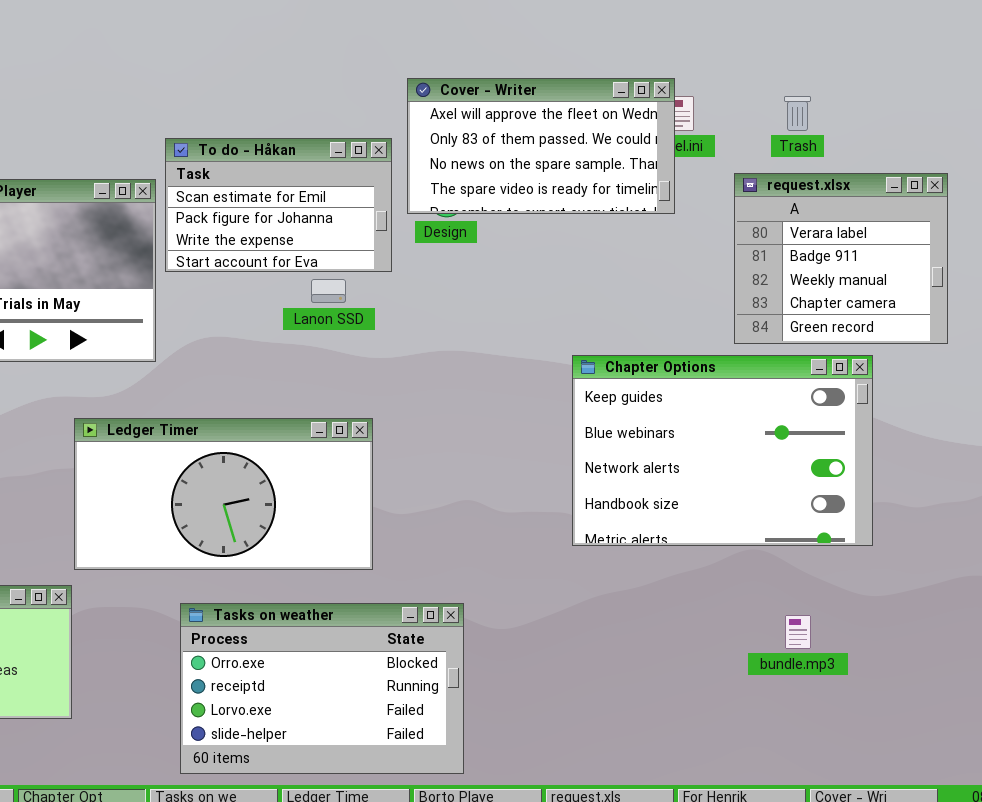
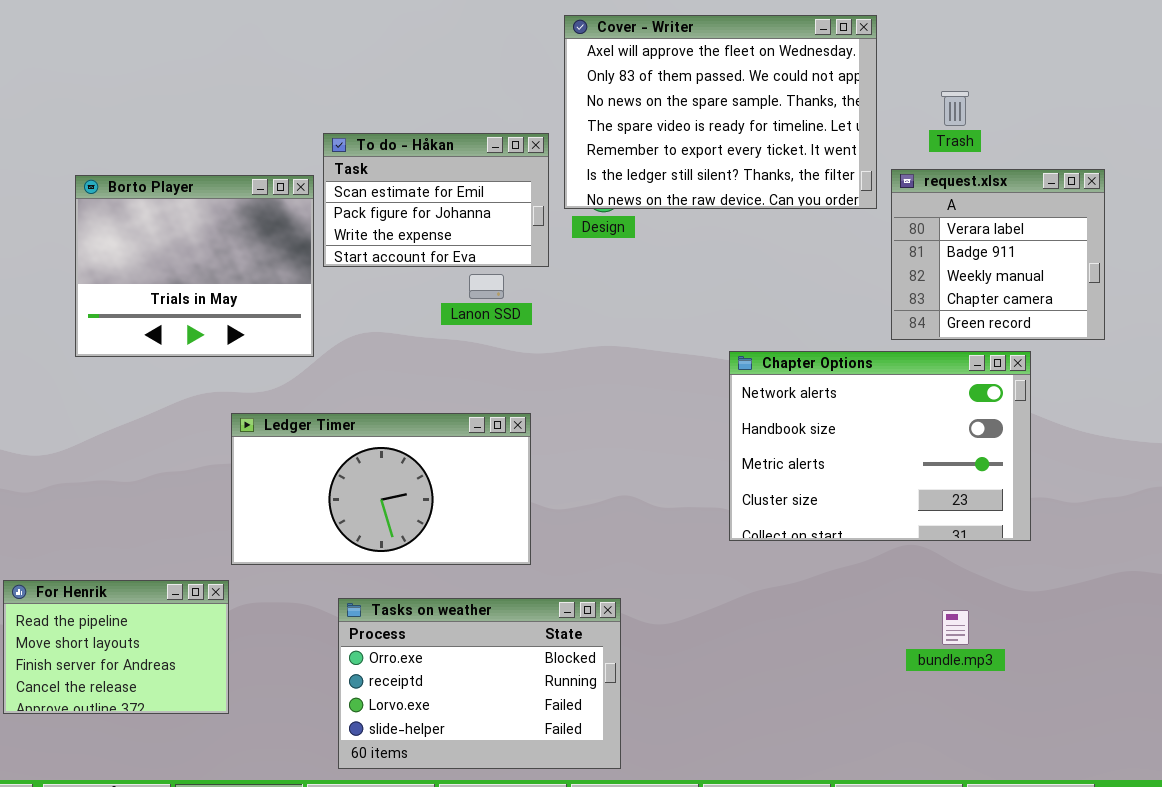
Cover - Writer: [407,78,675,214] -> [564,15,877,209], resized
Chapter Options: [572,355,873,546] -> [729,351,1031,541], scrolled down 2 rows

